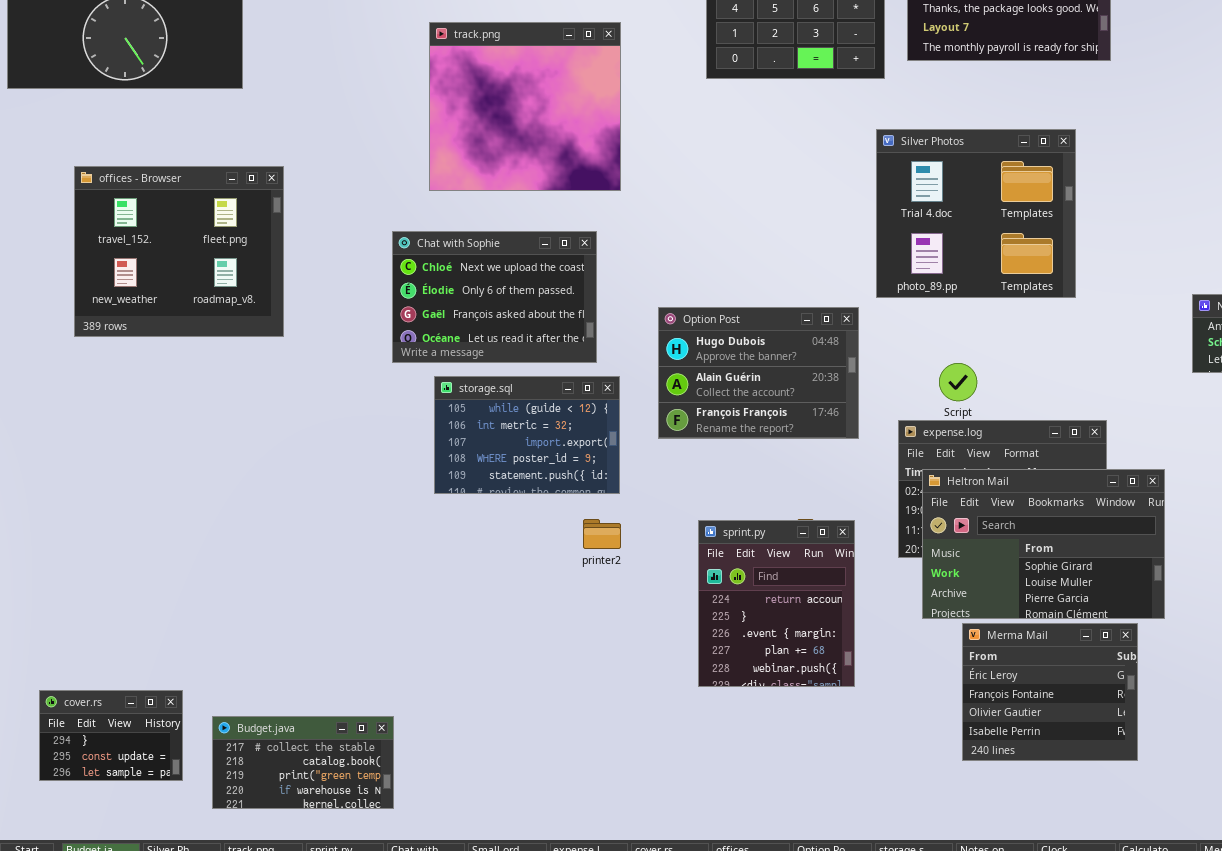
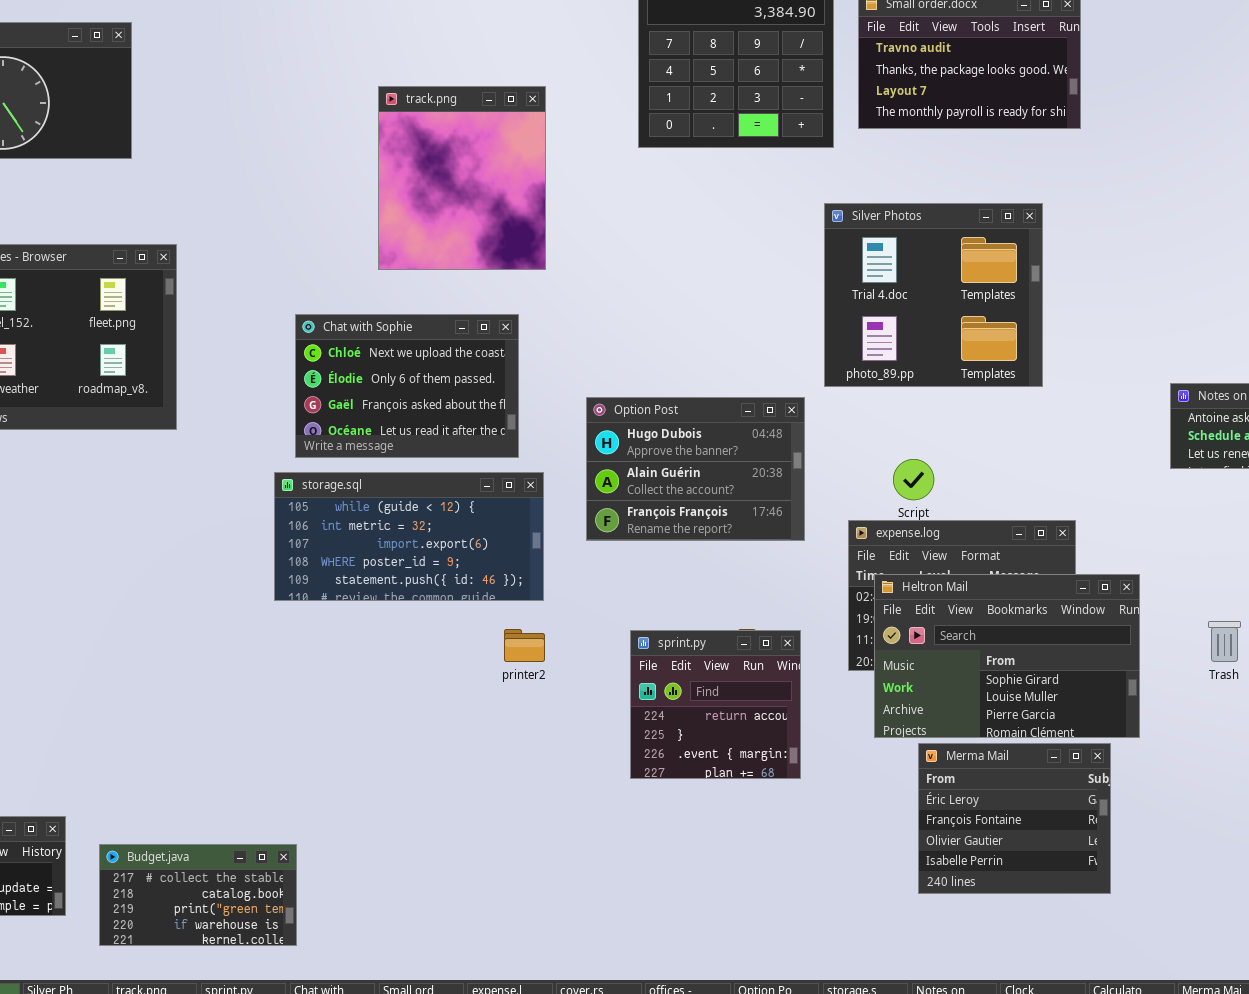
track.png: [429,22,621,191] -> [378,86,546,270], resized
storage.sql: [434,376,620,494] -> [274,472,544,601], resized
sprint.py: [698,520,855,687] -> [630,630,801,779], resized

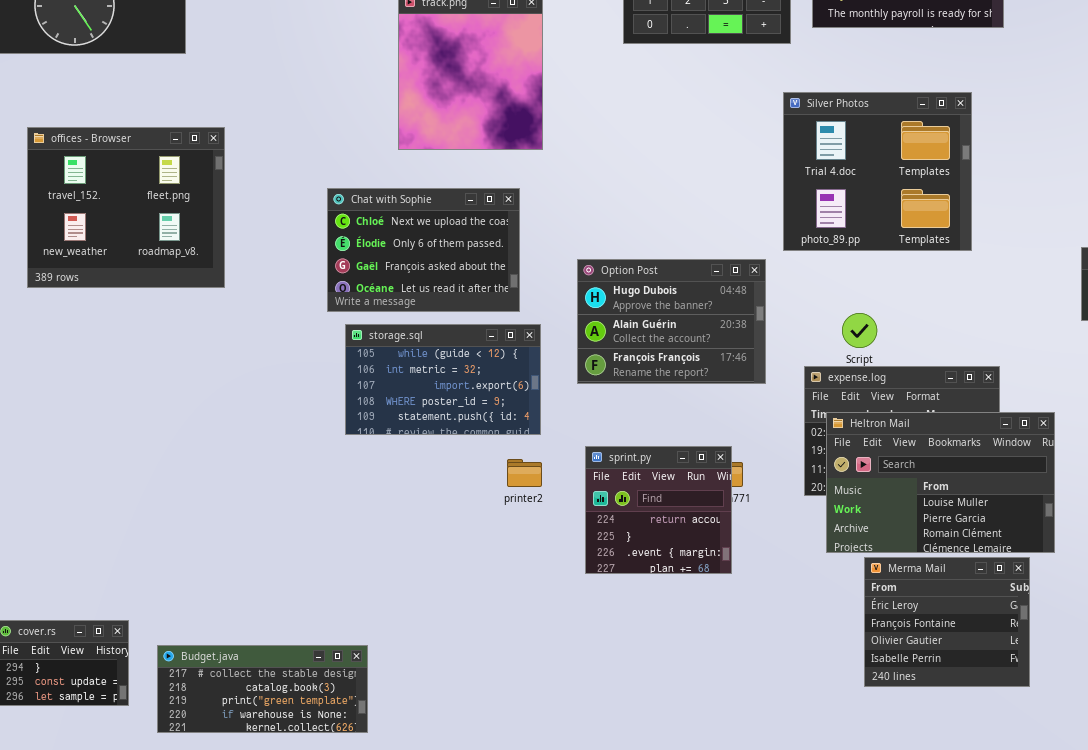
storage.sql: [274,472,544,601] -> [345,324,541,435], resized
Heltron Mail: [874,574,1140,738] -> [826,412,1055,553], scrolled down 1 row
sprint.py: [630,630,801,779] -> [585,446,732,574], moved
Budget.java: [99,844,297,946] -> [157,645,368,733], resized

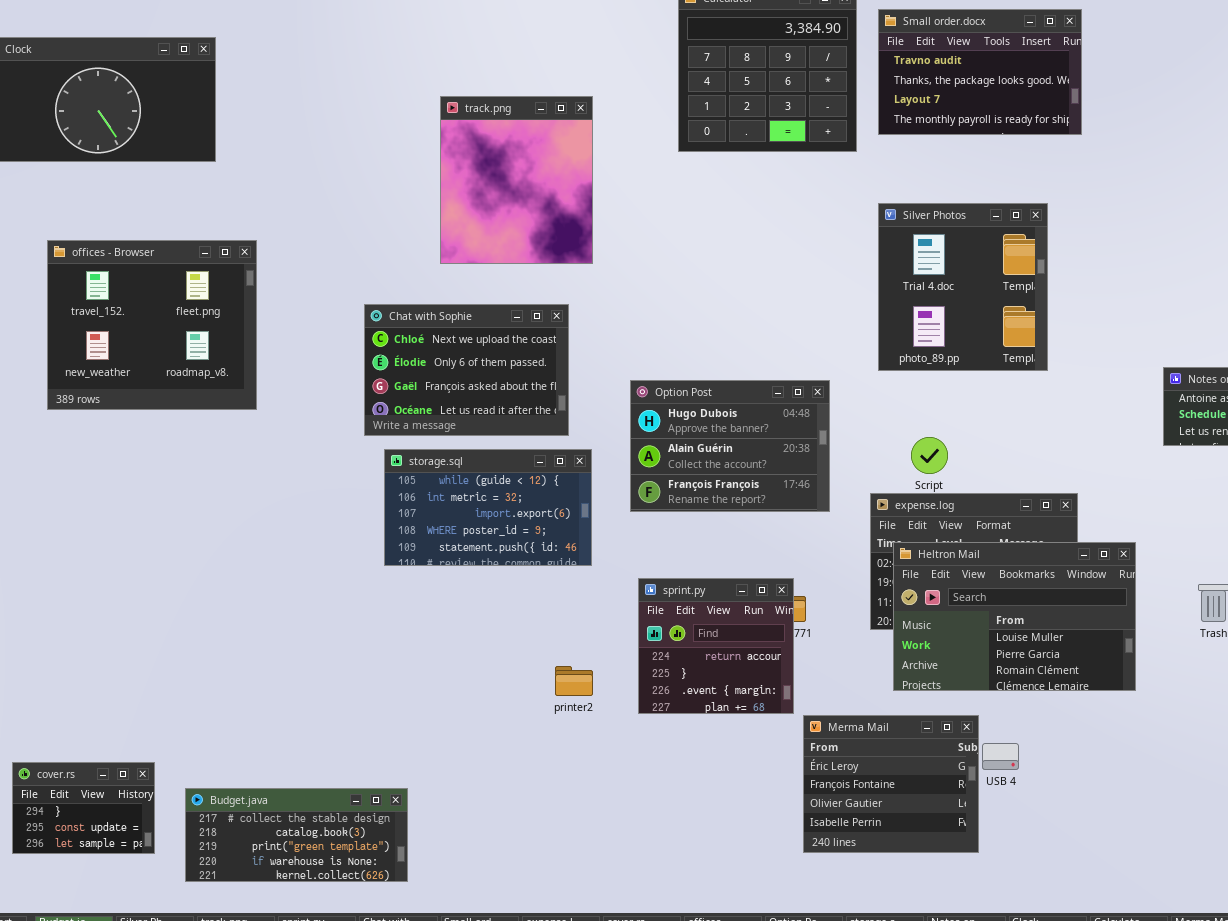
Silver Photos: [783,92,972,251] -> [878,203,1048,371], resized
printer2: [507,459,542,487] -> [555,666,593,696], moved
Merma Mail: [864,557,1030,687] -> [803,715,979,853], moved

